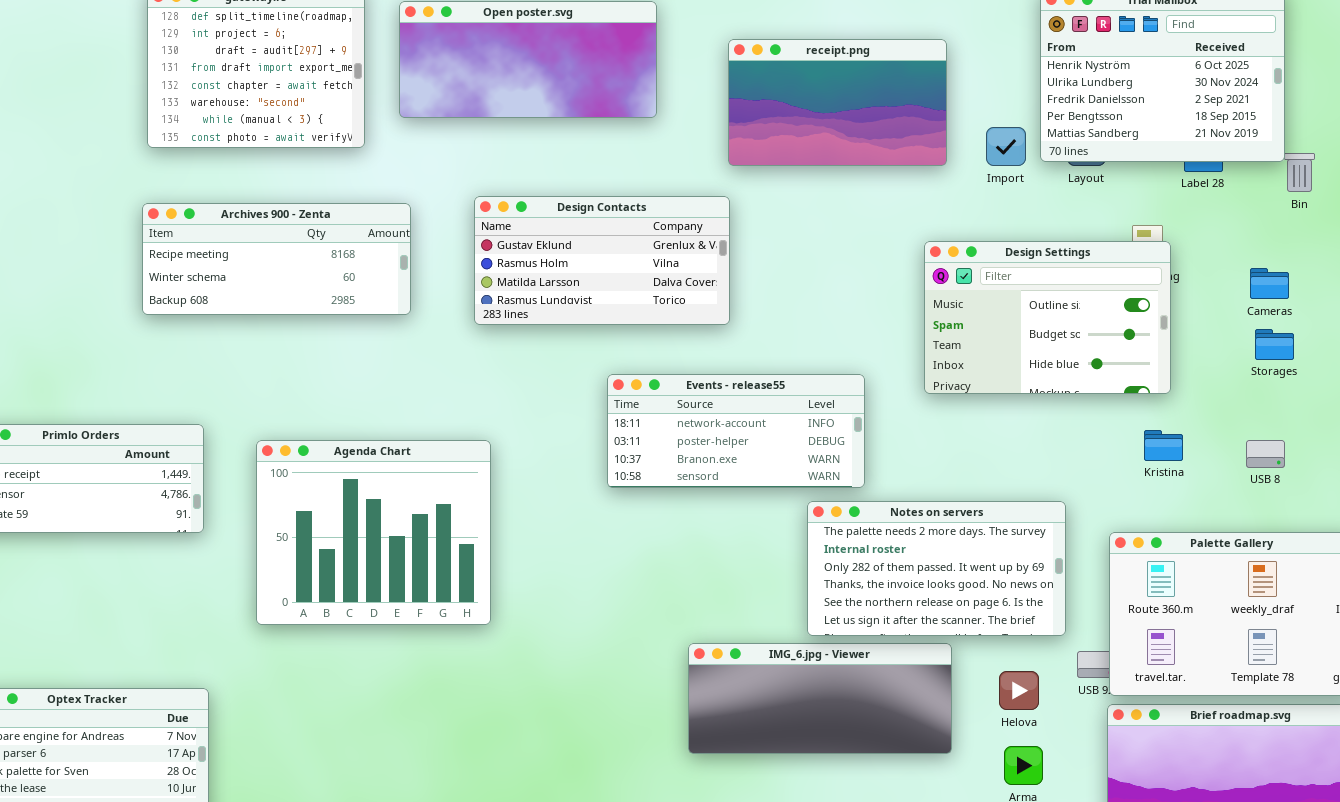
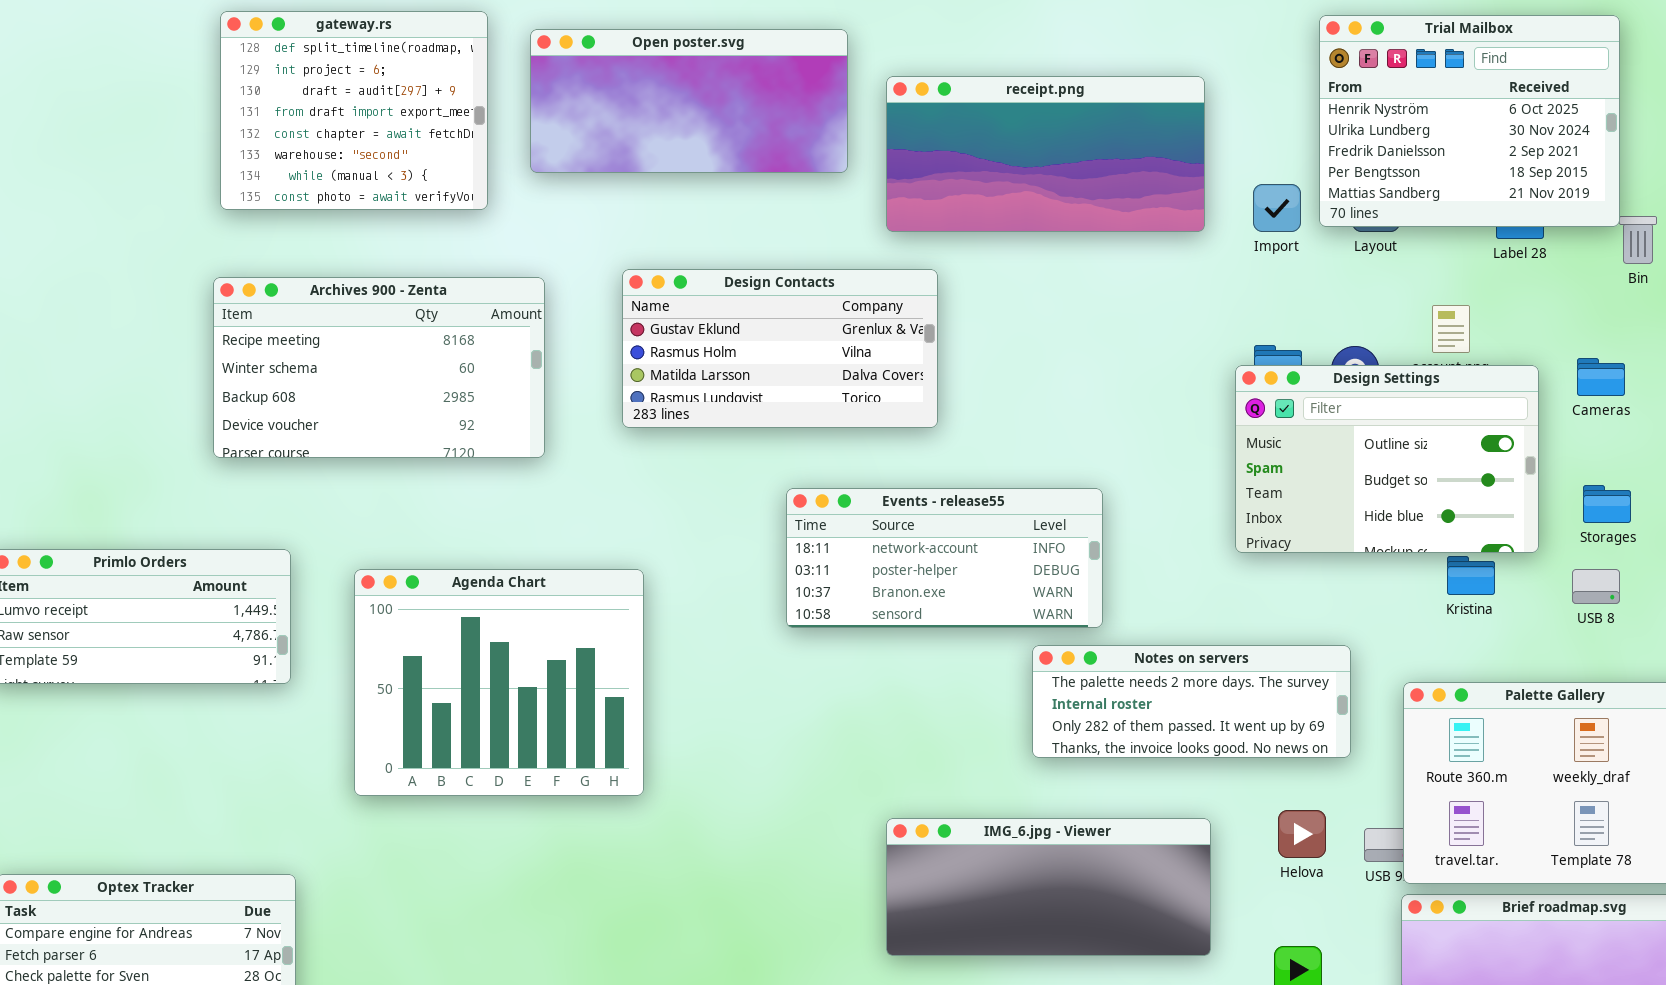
receipt.png: [728,39,947,166] -> [886,76,1205,232], resized
Archives 900 - Zenta: [142,203,411,315] -> [213,277,545,458], resized
Design Settings: [924,241,1171,394] -> [1235,365,1539,553], moved
Storages: [1255,329,1294,360] -> [1583,485,1631,523], moved
Notes on servers: [807,501,1066,636] -> [1032,645,1351,758], resized
Helova: [999,671,1039,710] -> [1278,810,1326,858], moved

